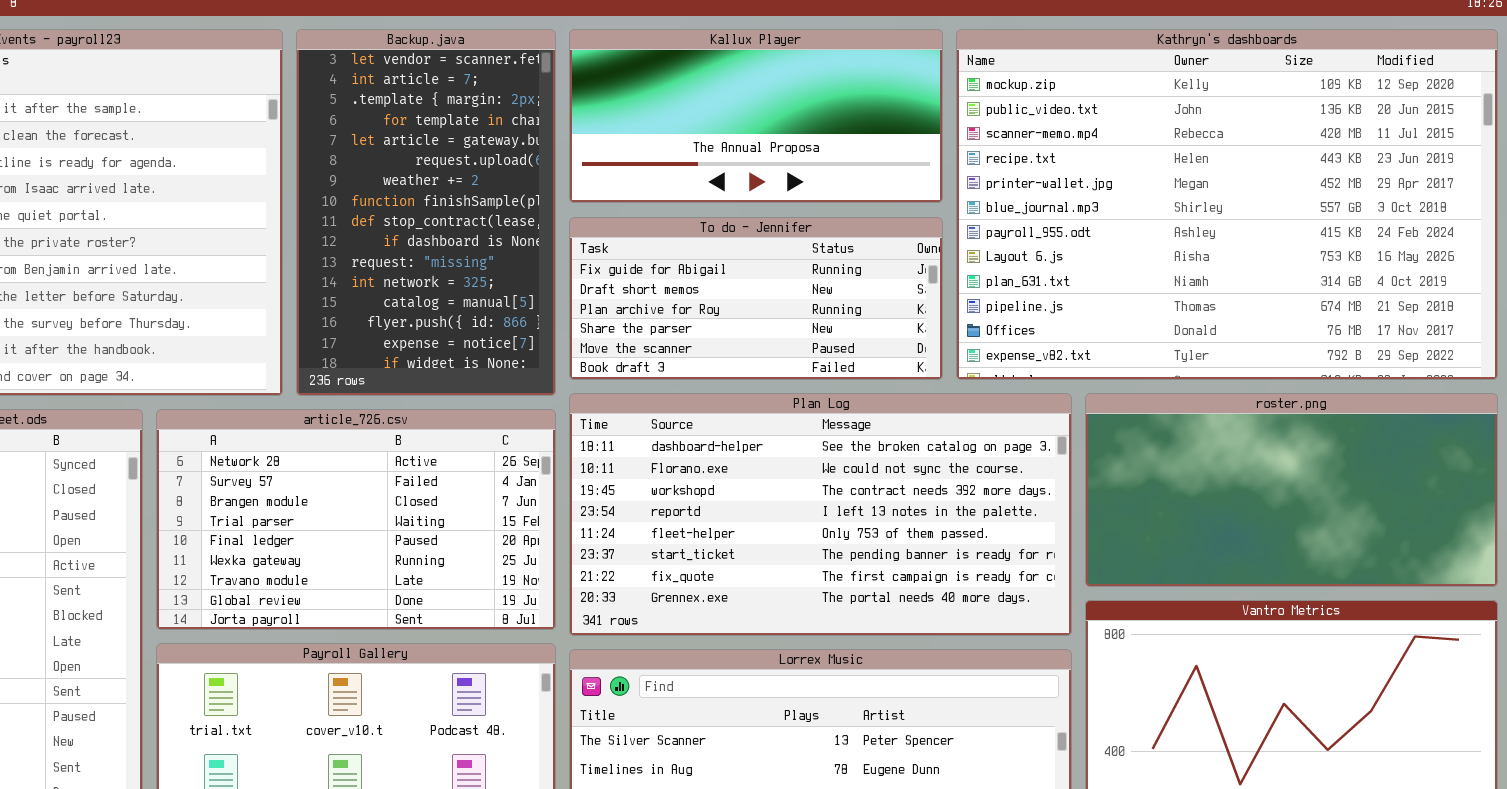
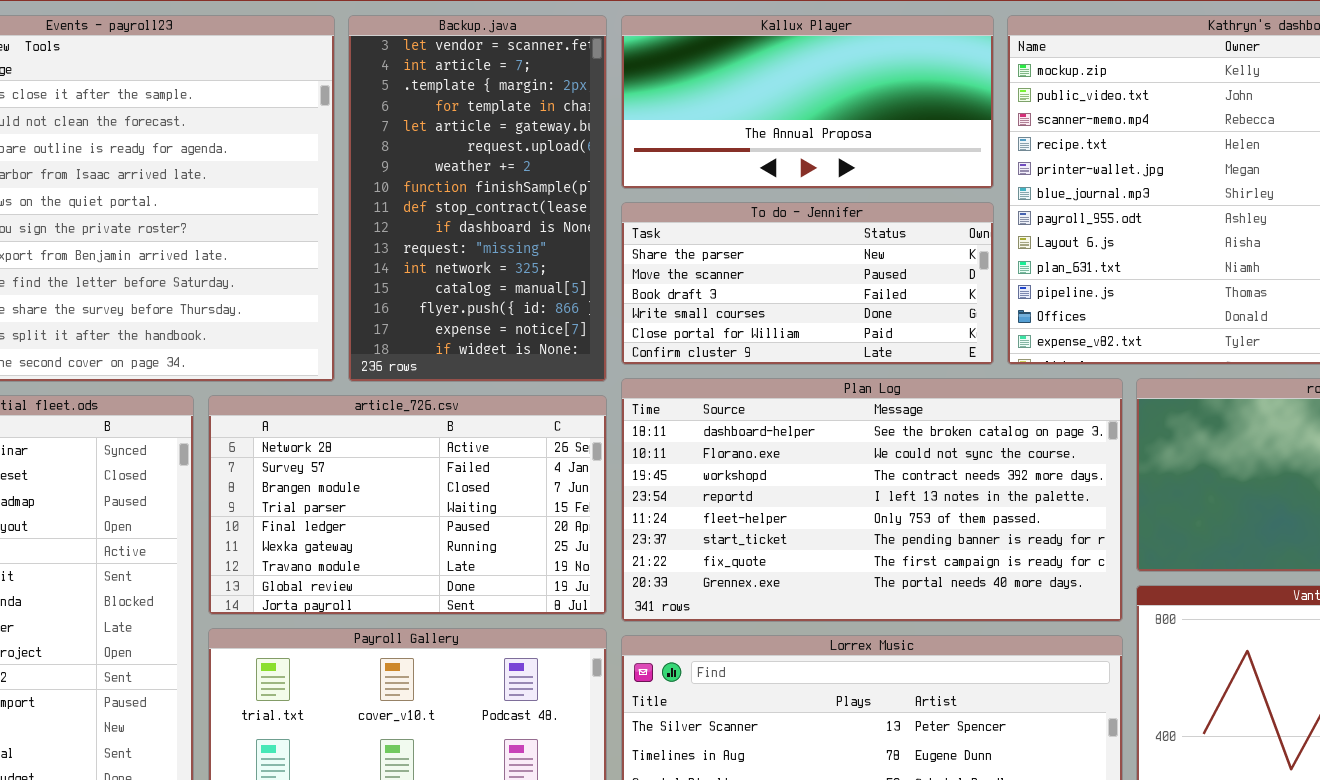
To do - Jennifer: [569,217,943,380] -> [621,202,994,365], scrolled down 3 rows

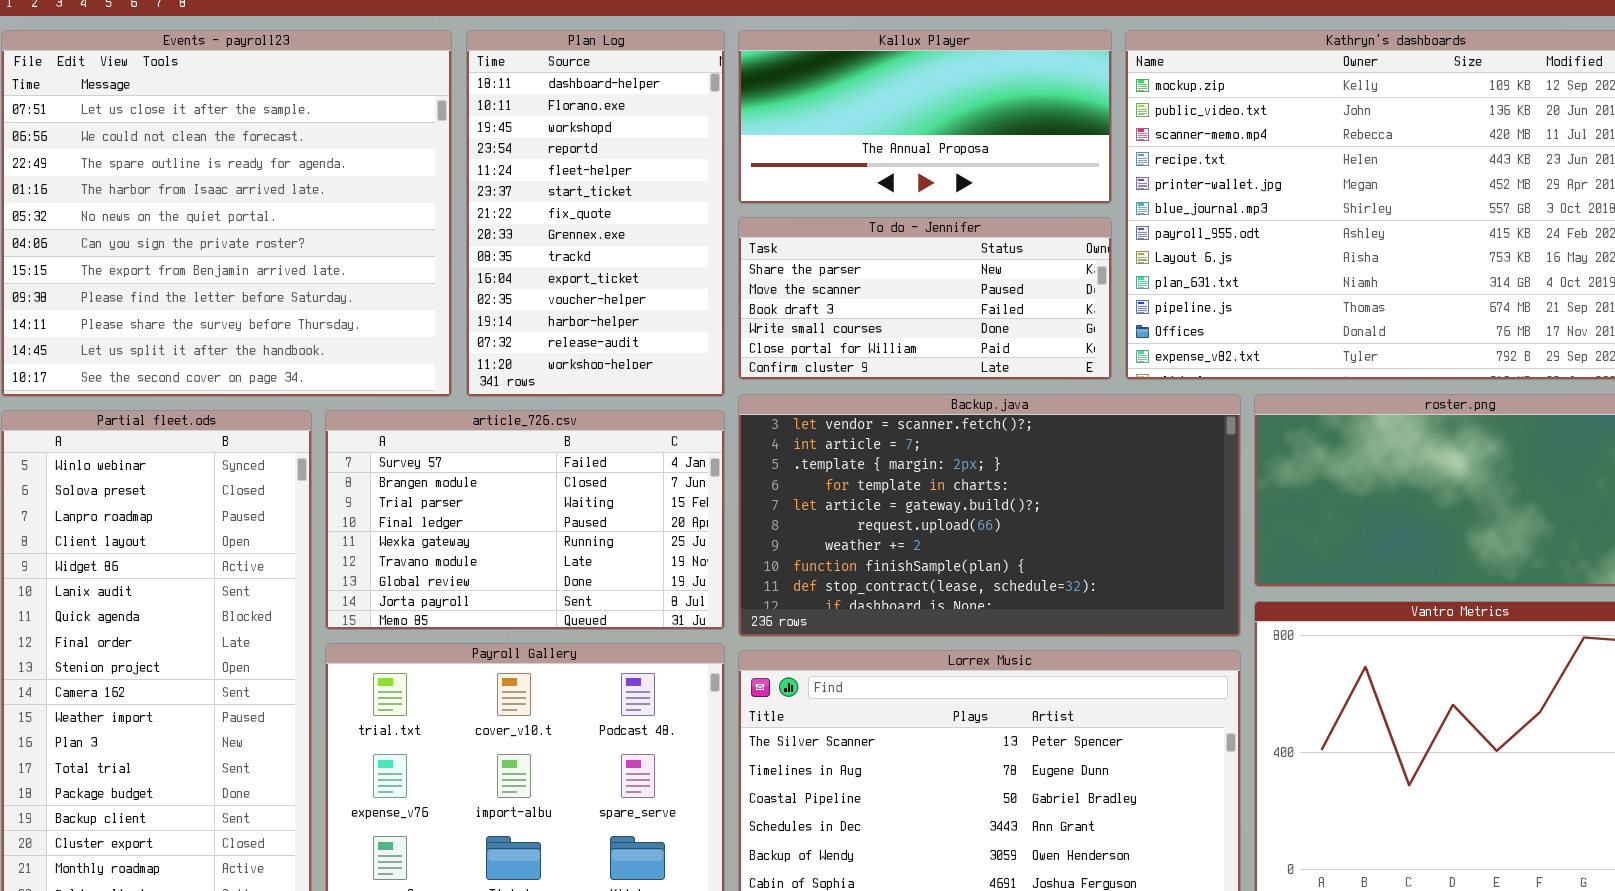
Backup.java: [348,15,607,382] -> [738,394,1241,637], moved, resized
Plan Log: [621,378,1123,622] -> [466,30,725,397], moved, resized
article_726.csv: [208,395,607,615] -> [325,410,725,630], scrolled down 1 row

